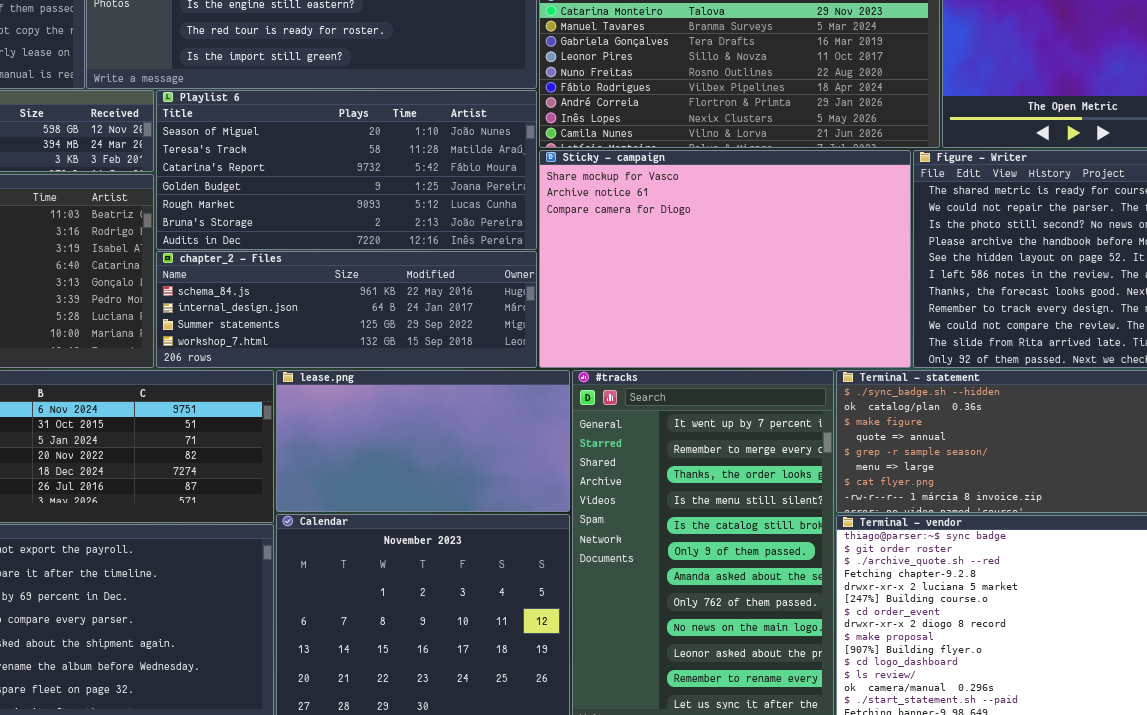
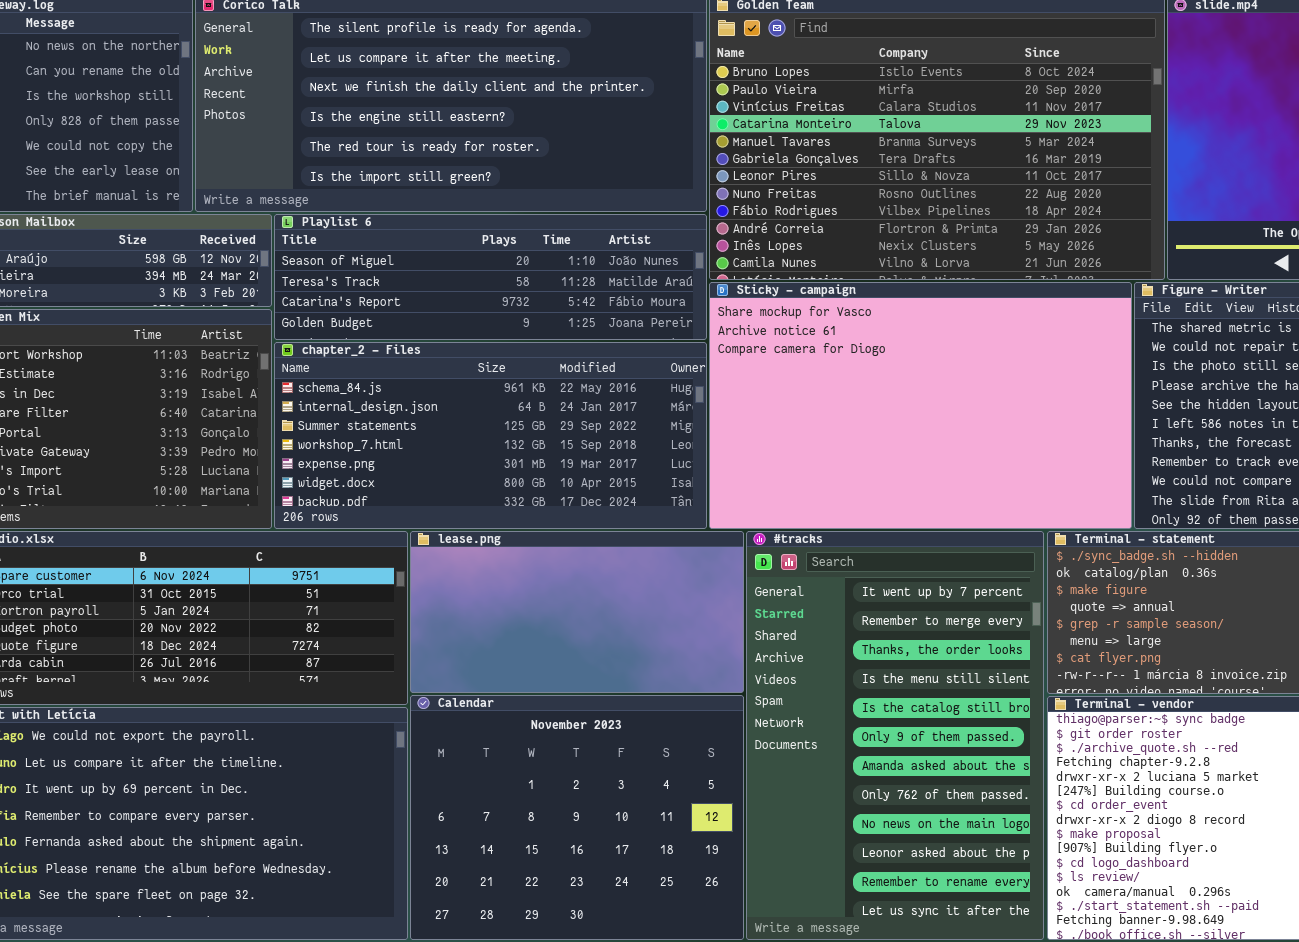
Playlist 6: [156,90,537,250] -> [274,214,707,340], resized
chapter_2 - Files: [156,251,537,368] -> [274,342,707,529], resized

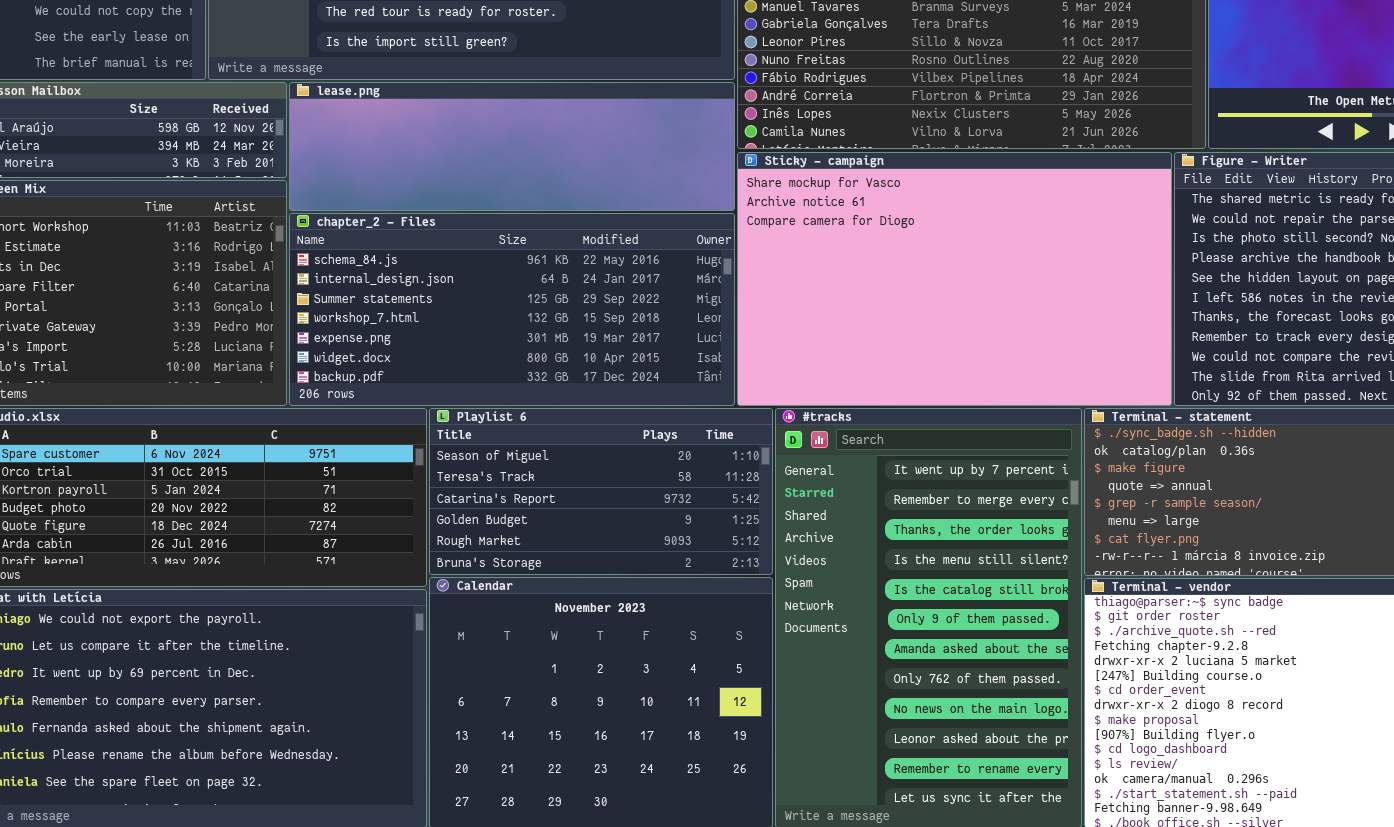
Playlist 6: [274,214,707,340] -> [429,408,773,575], moved, resized
lease.png: [410,531,744,693] -> [289,82,735,211], moved, resized

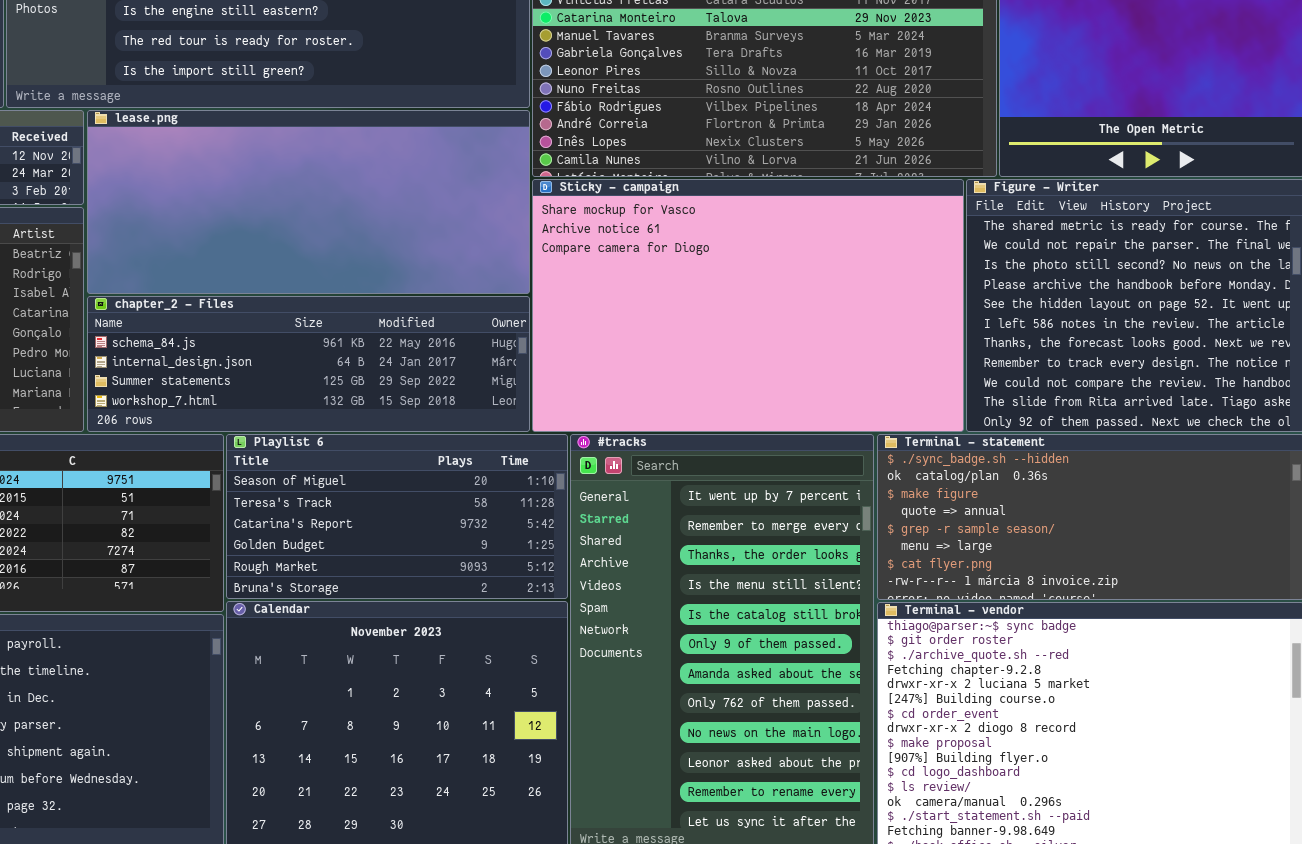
lease.png: [289,82,735,211] -> [87,110,530,294], resized
chapter_2 - Files: [289,213,735,406] -> [87,296,530,432], resized

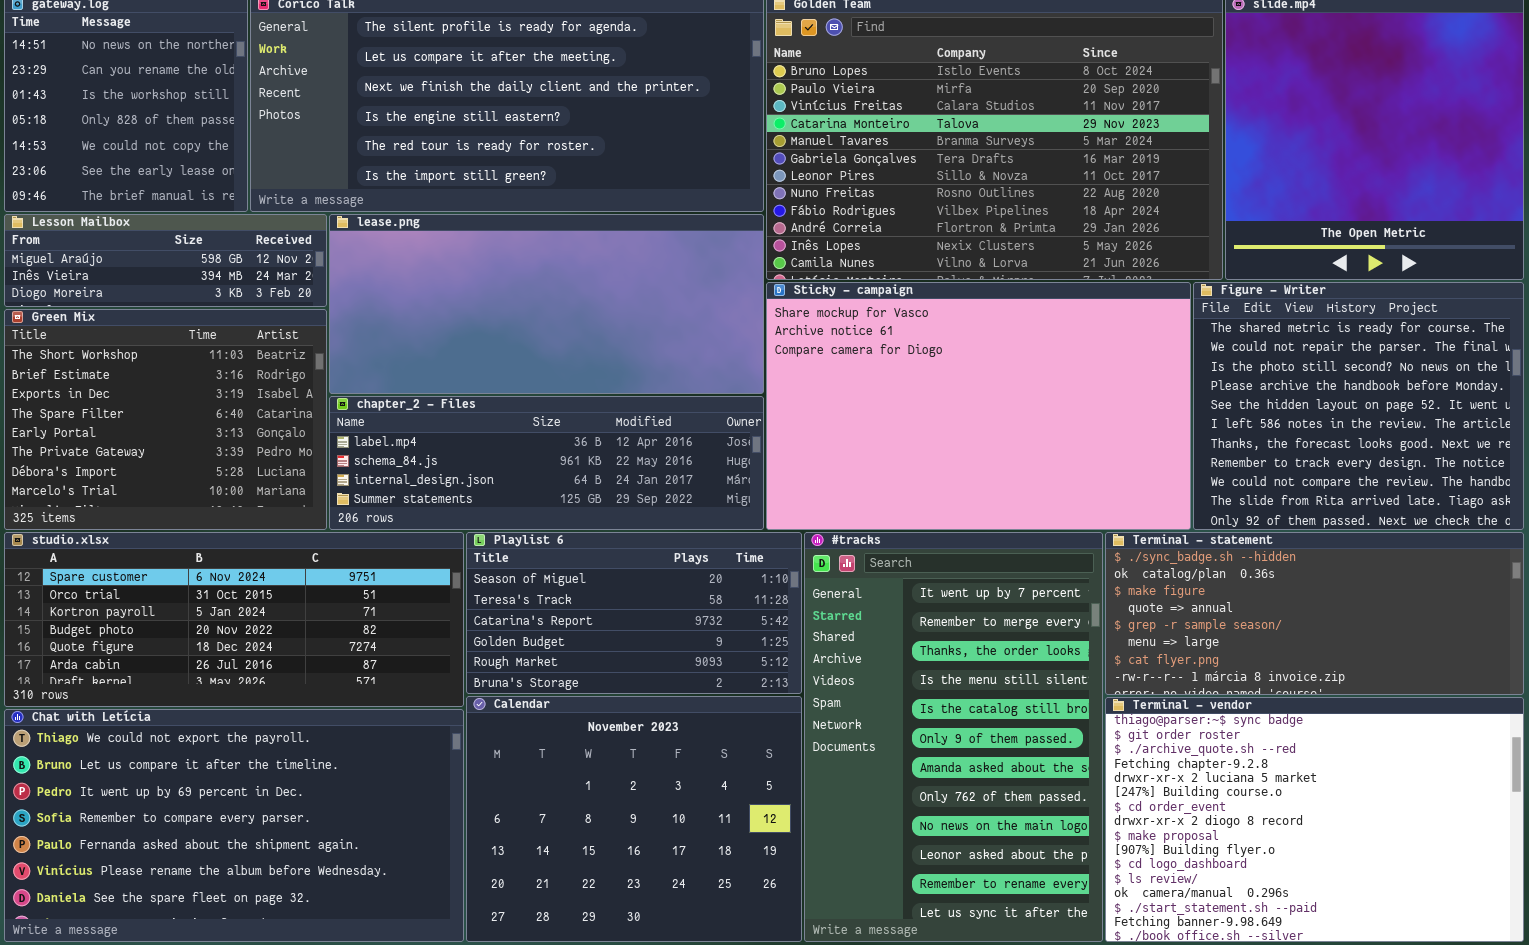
chapter_2 - Files: [87,296,530,432] -> [329,396,764,530], scrolled up 1 row

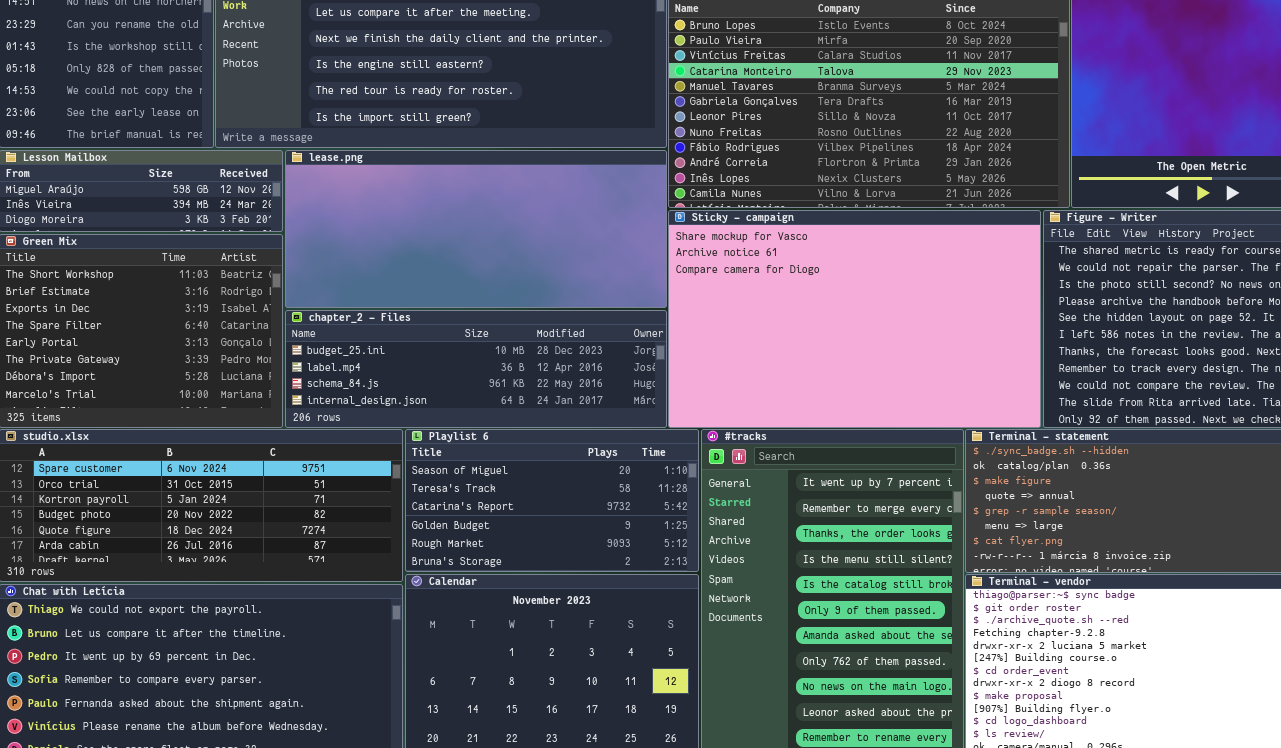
chapter_2 - Files: [329,396,764,530] -> [285,310,667,428], scrolled up 1 row

